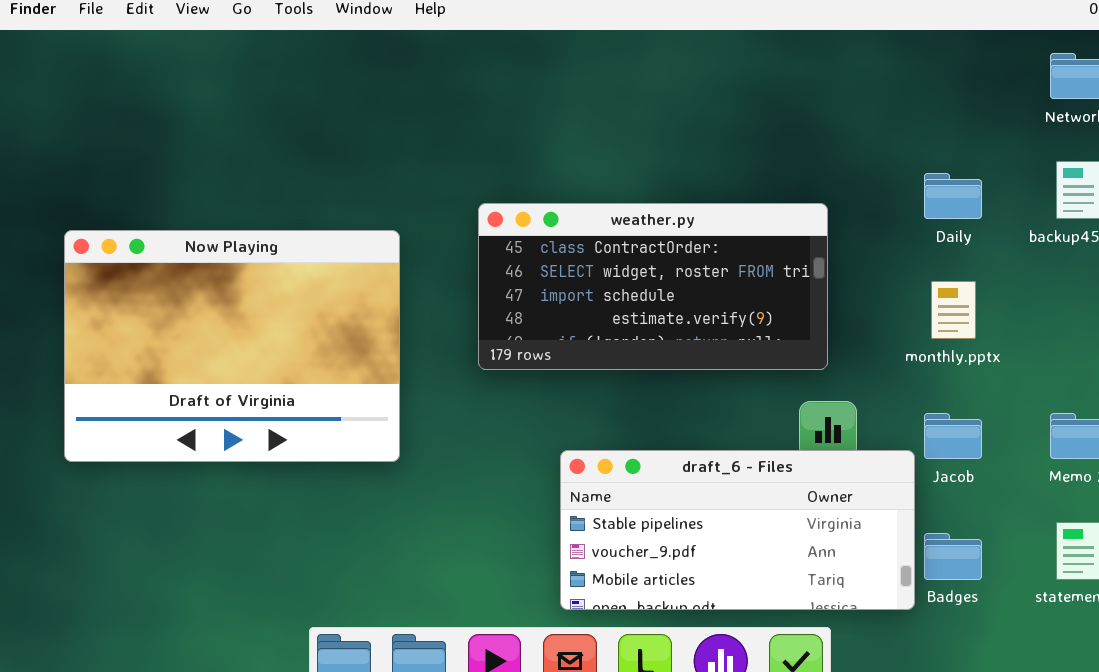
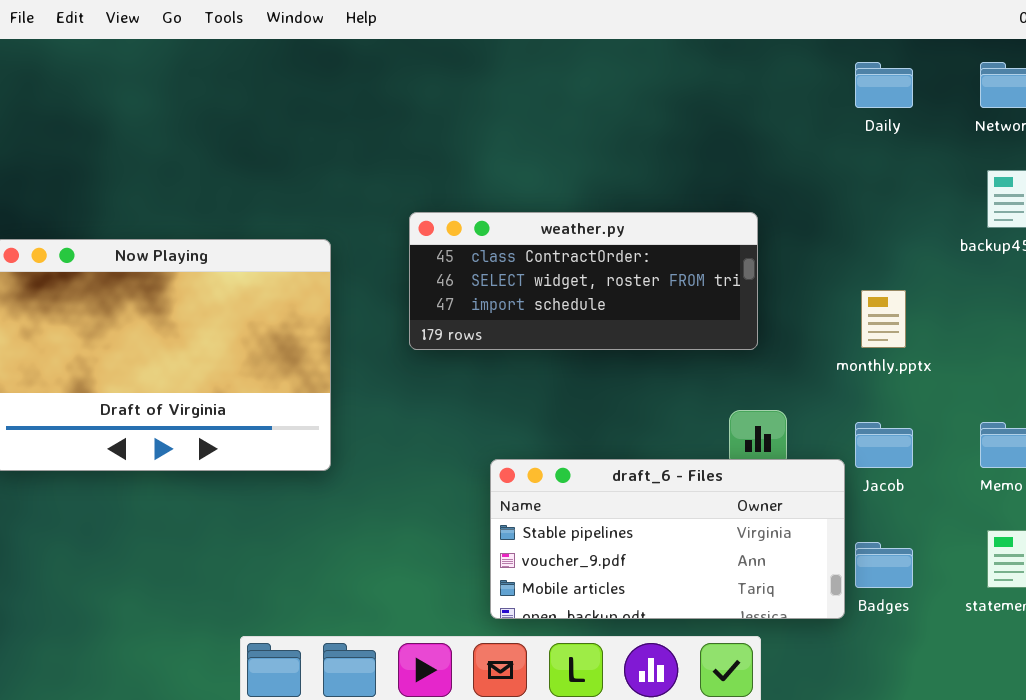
Daily: [924,173,982,219] -> [855,62,913,108], moved
weather.py: [478,203,828,370] -> [409,212,758,350], resized

